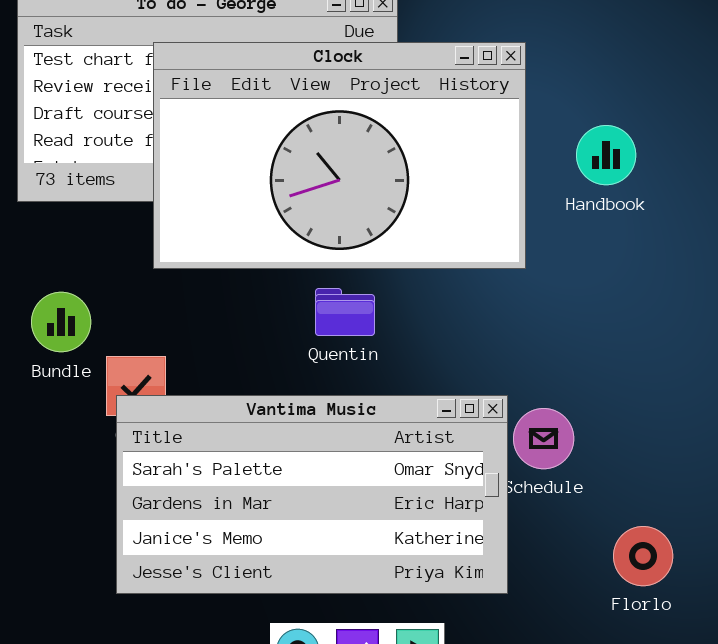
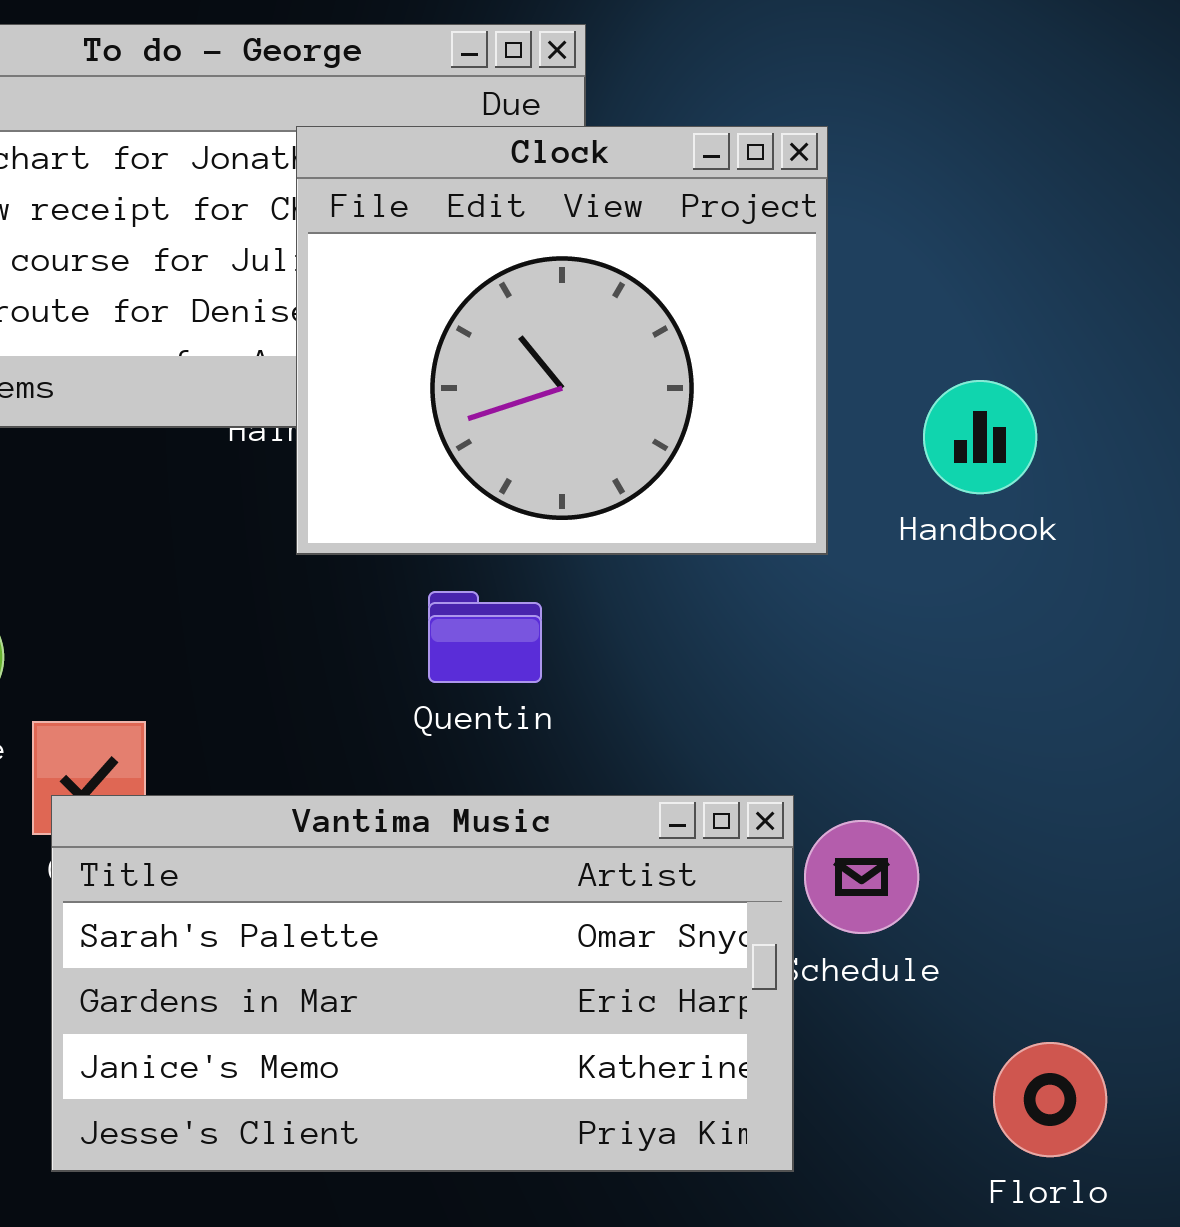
Clock: [153,42,526,269] -> [296,126,828,555], resized
Handbook: [576,125,636,185] -> [923,380,1037,494], moved

